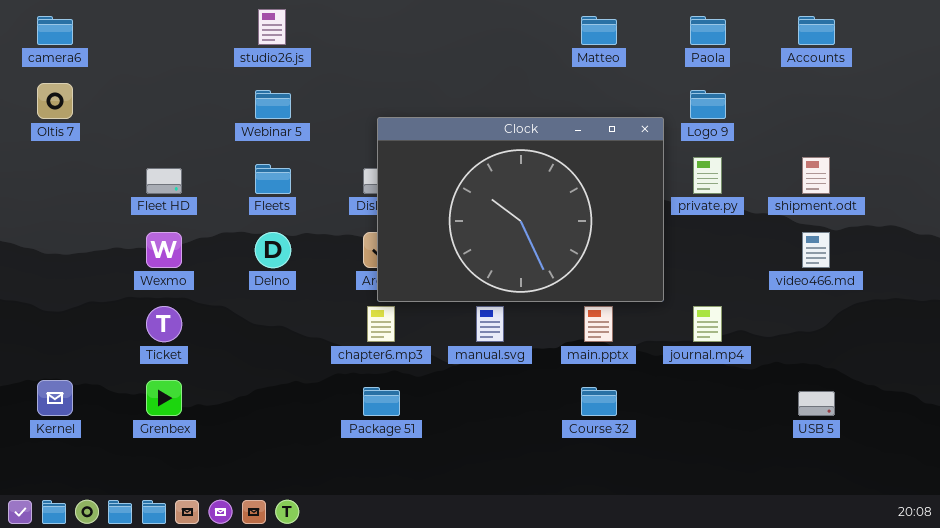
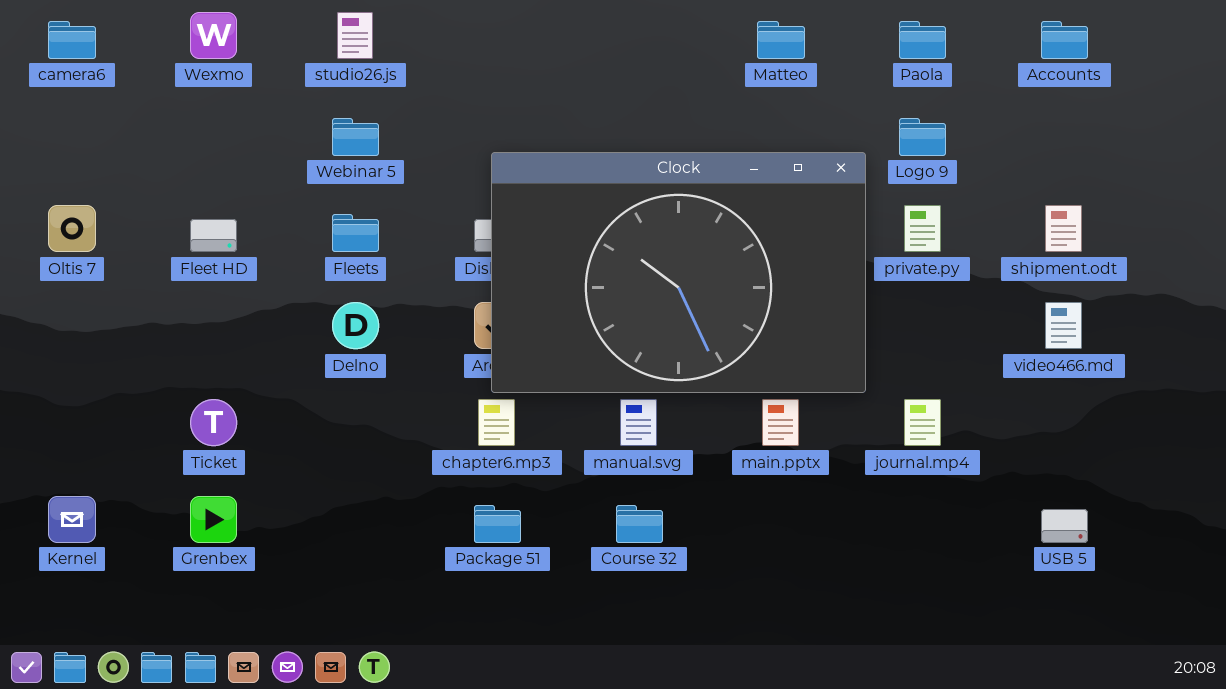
Oltis 7: [37,83,73,119] -> [48,205,96,252], moved
Wexmo: [146,232,182,268] -> [190,12,237,59], moved
Course 32: [581,387,617,416] -> [616,505,663,543], moved

